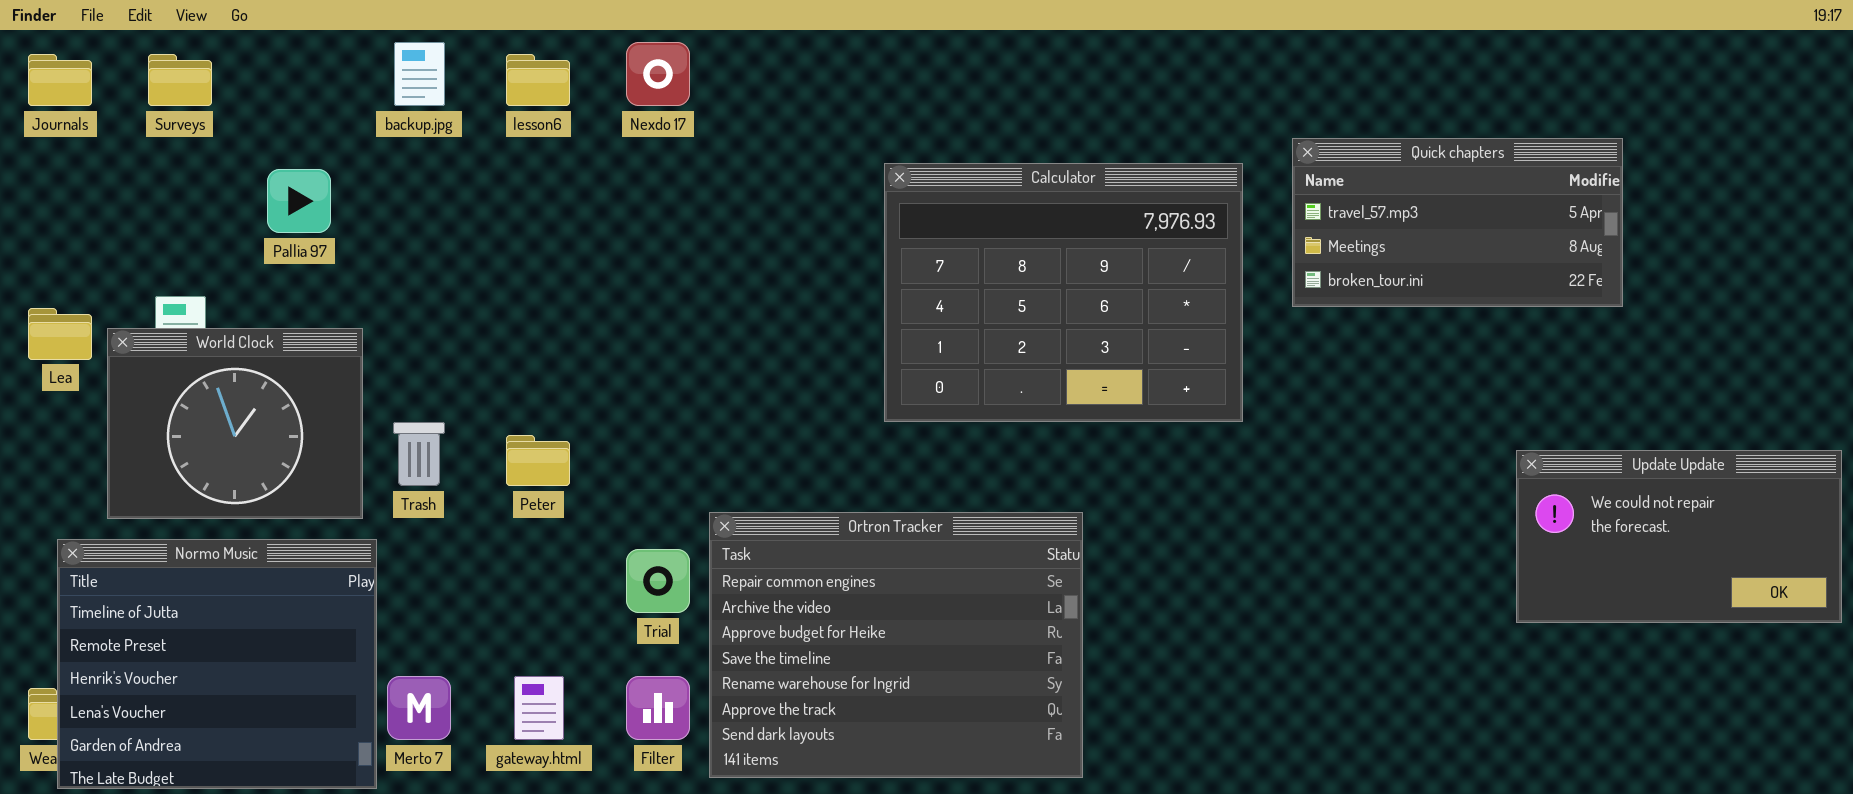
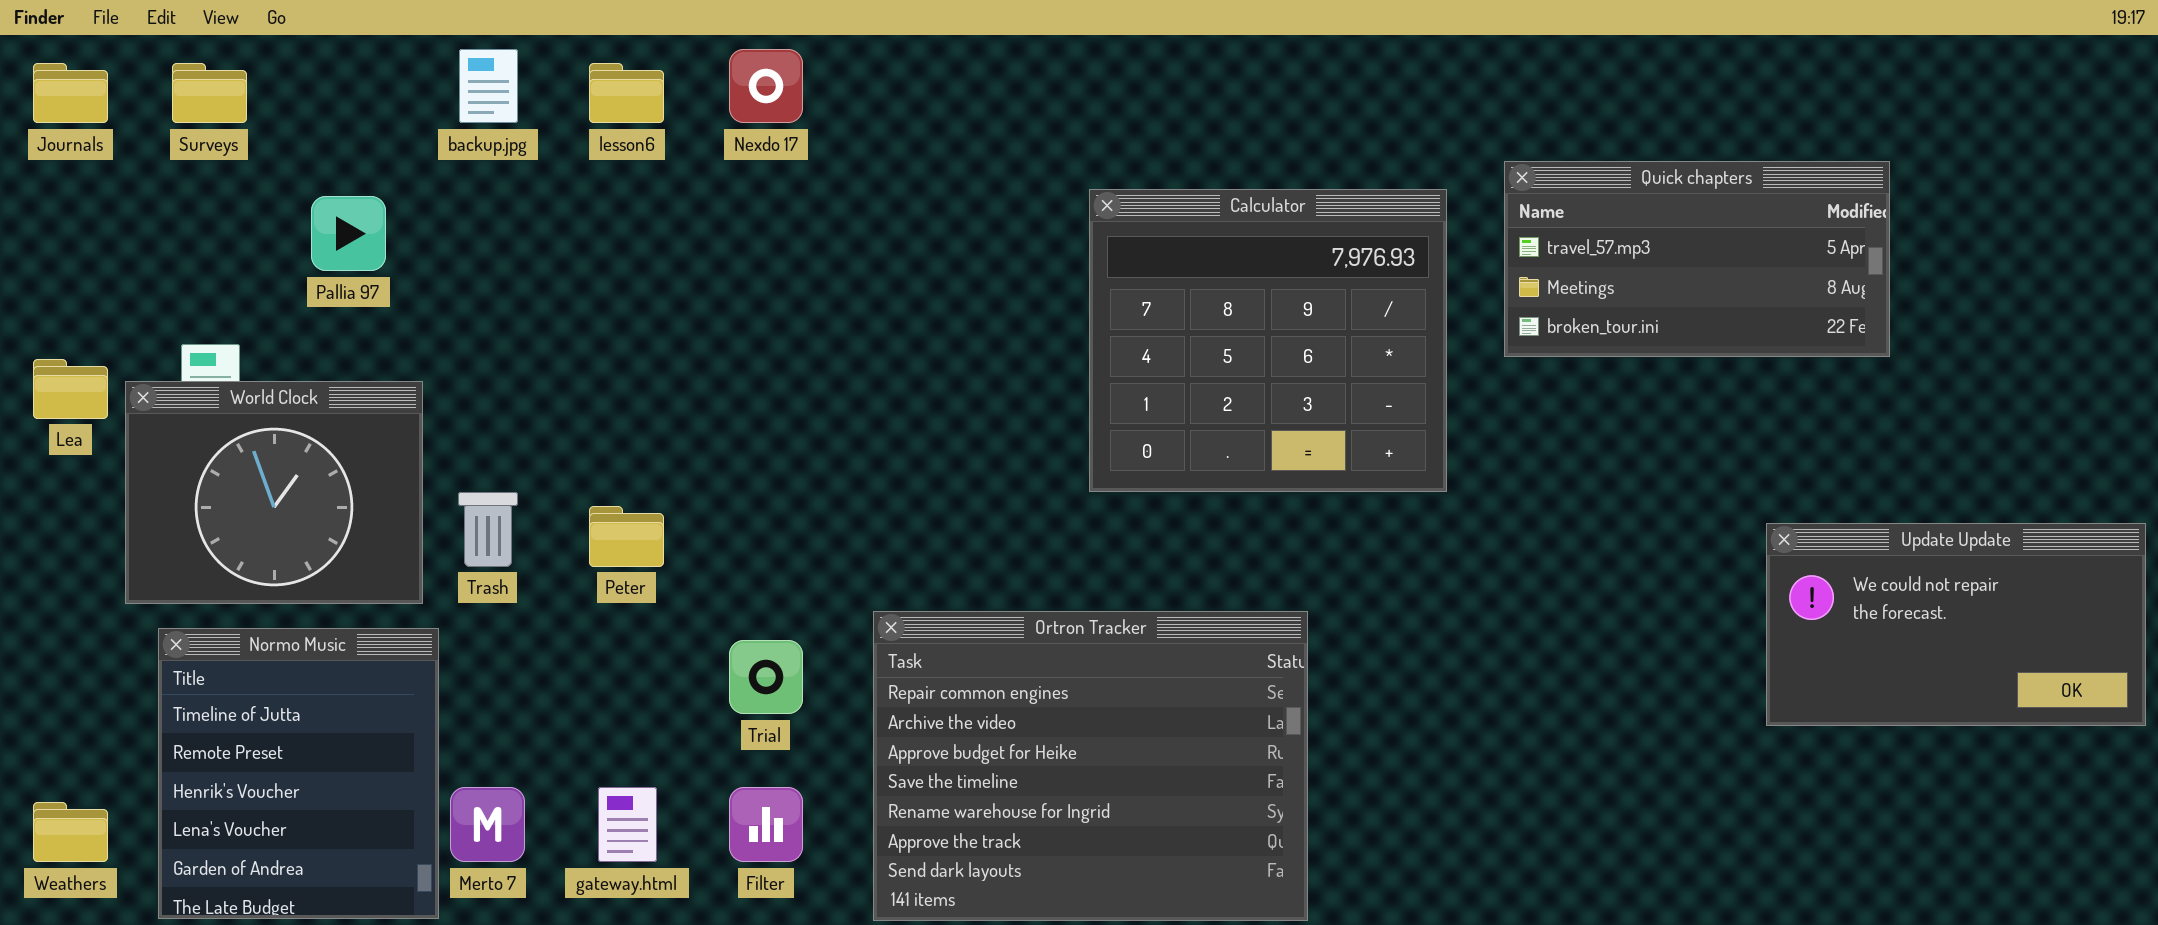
Calculator: [884,163,1243,422] -> [1089,189,1447,492], resized
Ortron Tracker: [709,512,1083,778] -> [873,611,1308,921], moved
Normo Music: [57,539,377,789] -> [158,628,439,919], resized

